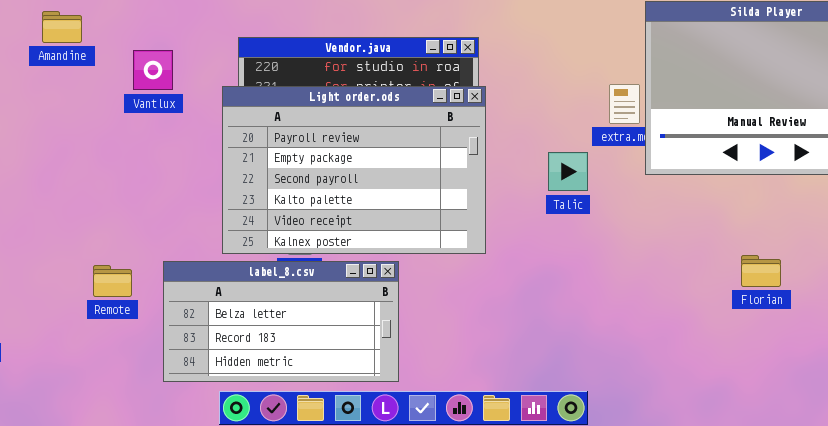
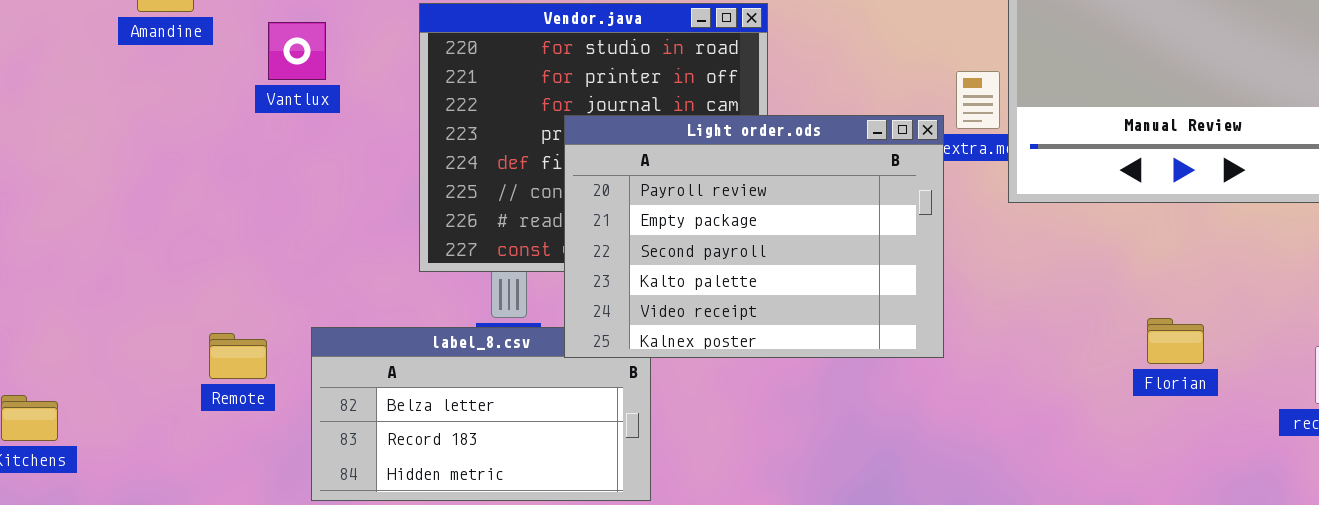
Light order.ods: [222,86,486,254] -> [564,115,944,358], moved

